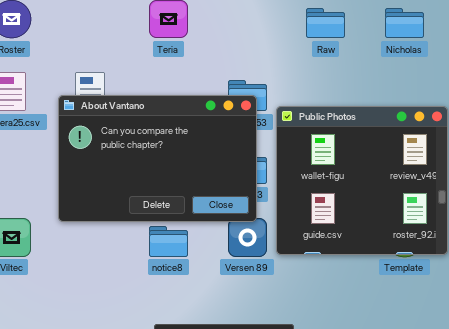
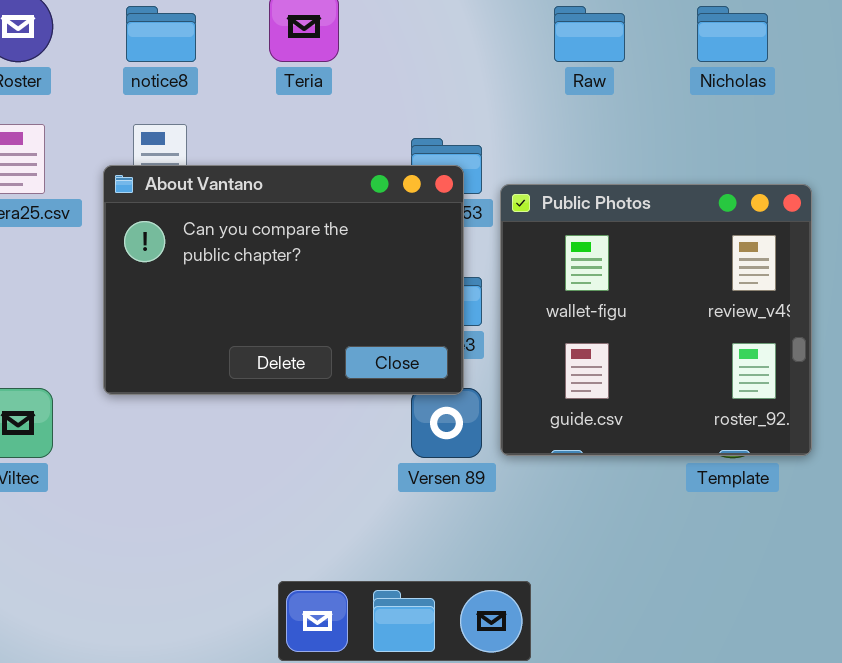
notice8: [149,226,188,257] -> [126,6,196,62], moved

